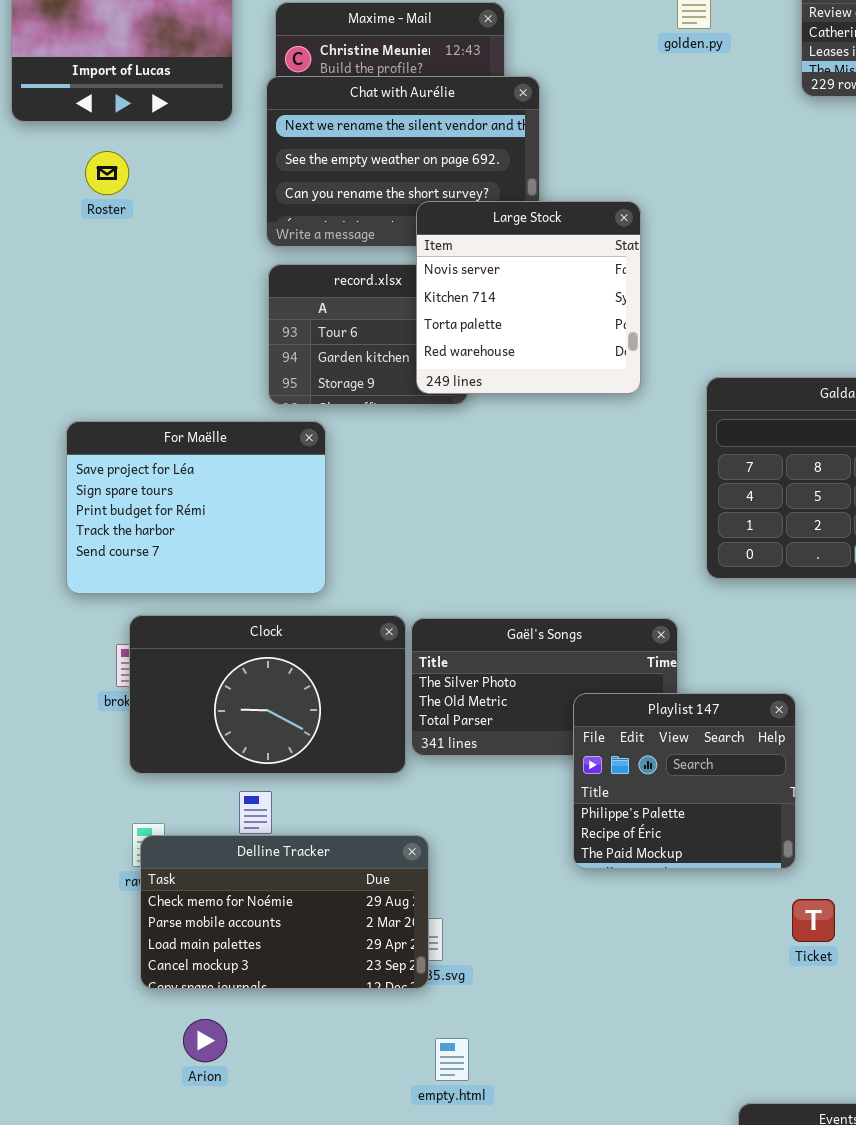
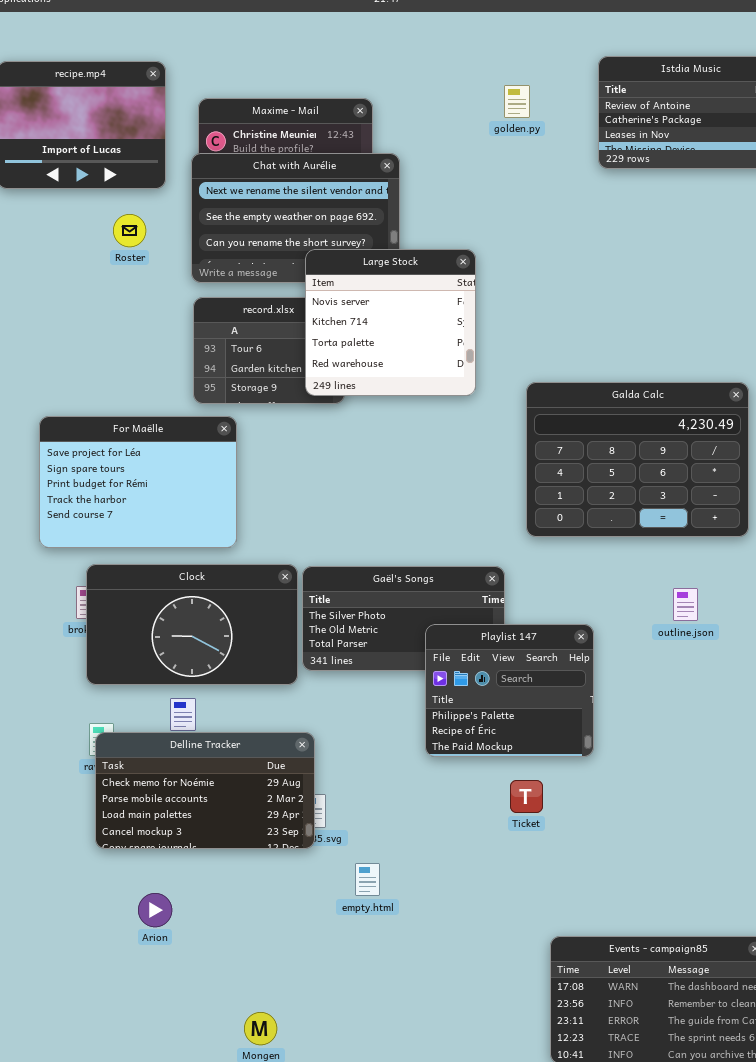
Roster: [85,151,129,195] -> [113,214,146,247], moved
Ticket: [792,899,835,942] -> [510,780,543,813], moved
Arion: [183,1019,227,1062] -> [138,893,172,927], moved
empty.html: [435,1038,469,1081] -> [355,863,380,896], moved

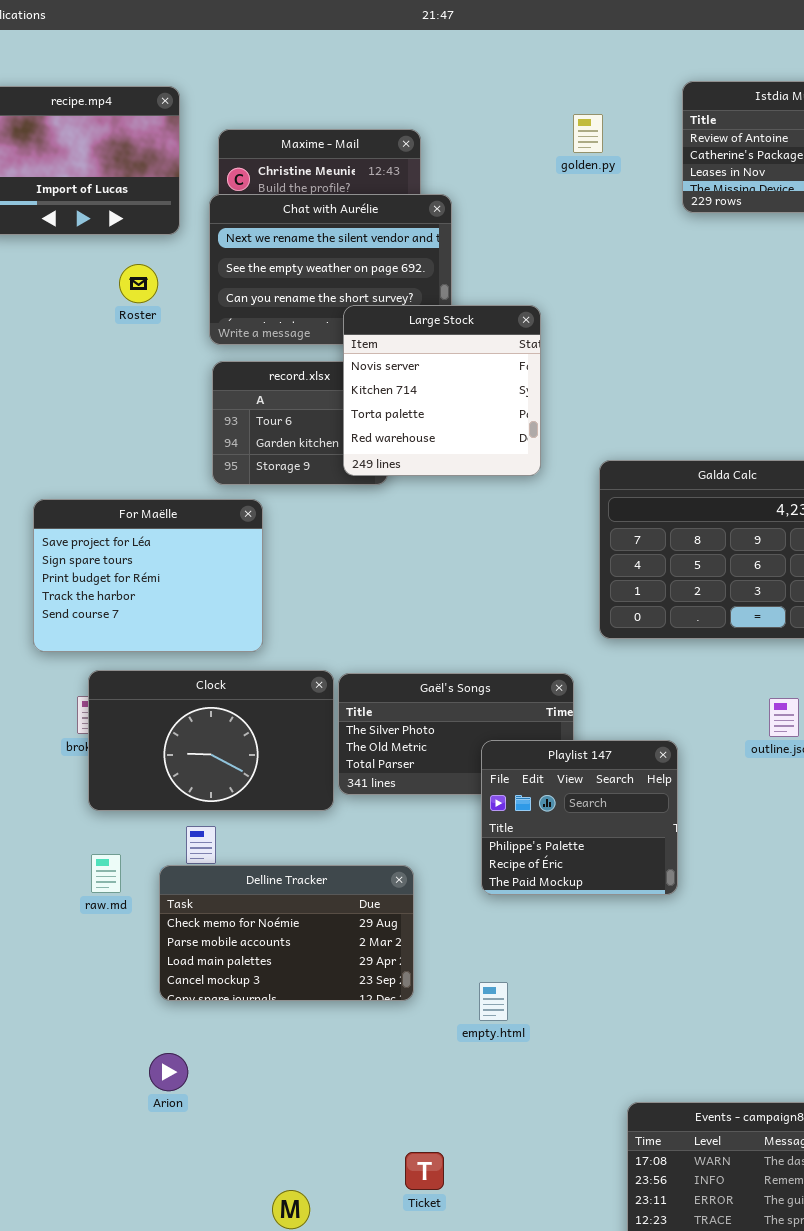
Delline Tracker: [95,732,315,849] -> [159,865,414,1001], moved
Ticket: [510,780,543,813] -> [405,1152,444,1190], moved
empty.html: [355,863,380,896] -> [479,982,508,1021], moved

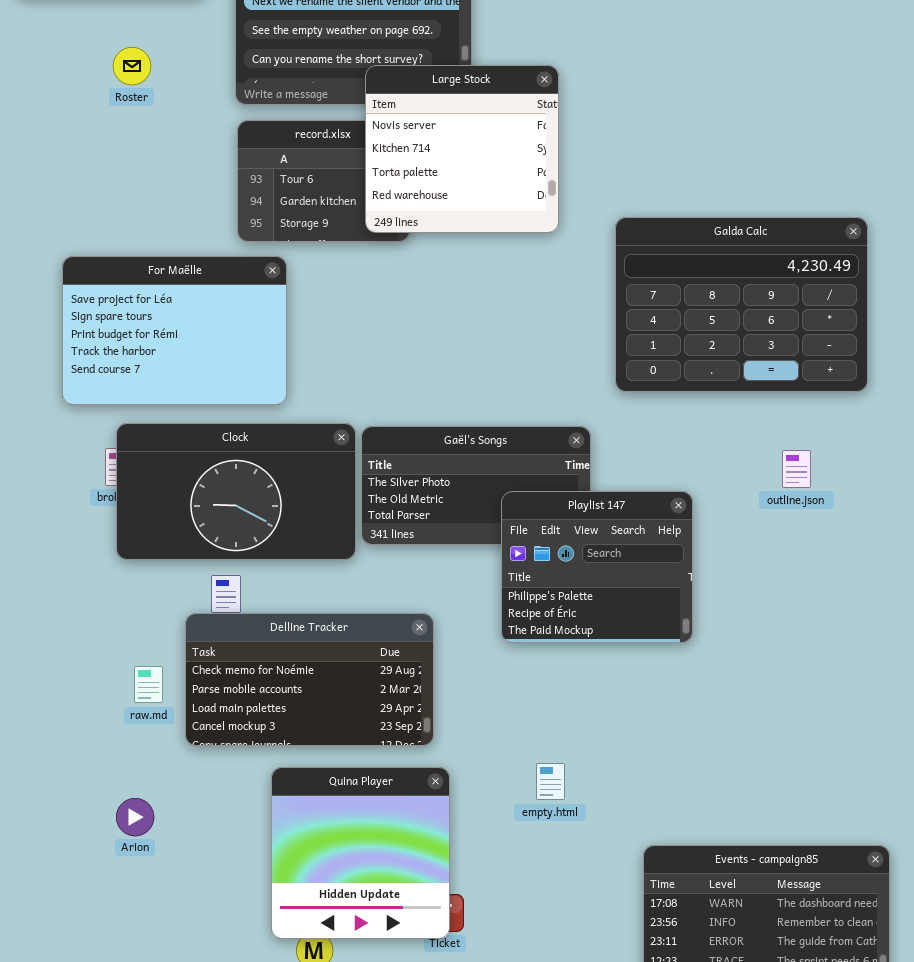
Roster: [119,264,158,303] -> [113,47,151,85], moved
raw.md: [91,854,121,893] -> [134,666,163,703], moved
empty.html: [479,982,508,1021] -> [536,763,565,800], moved
Quina Player: none -> [271,767,450,939], opened
Arion: [149,1053,188,1091] -> [116,798,154,836], moved

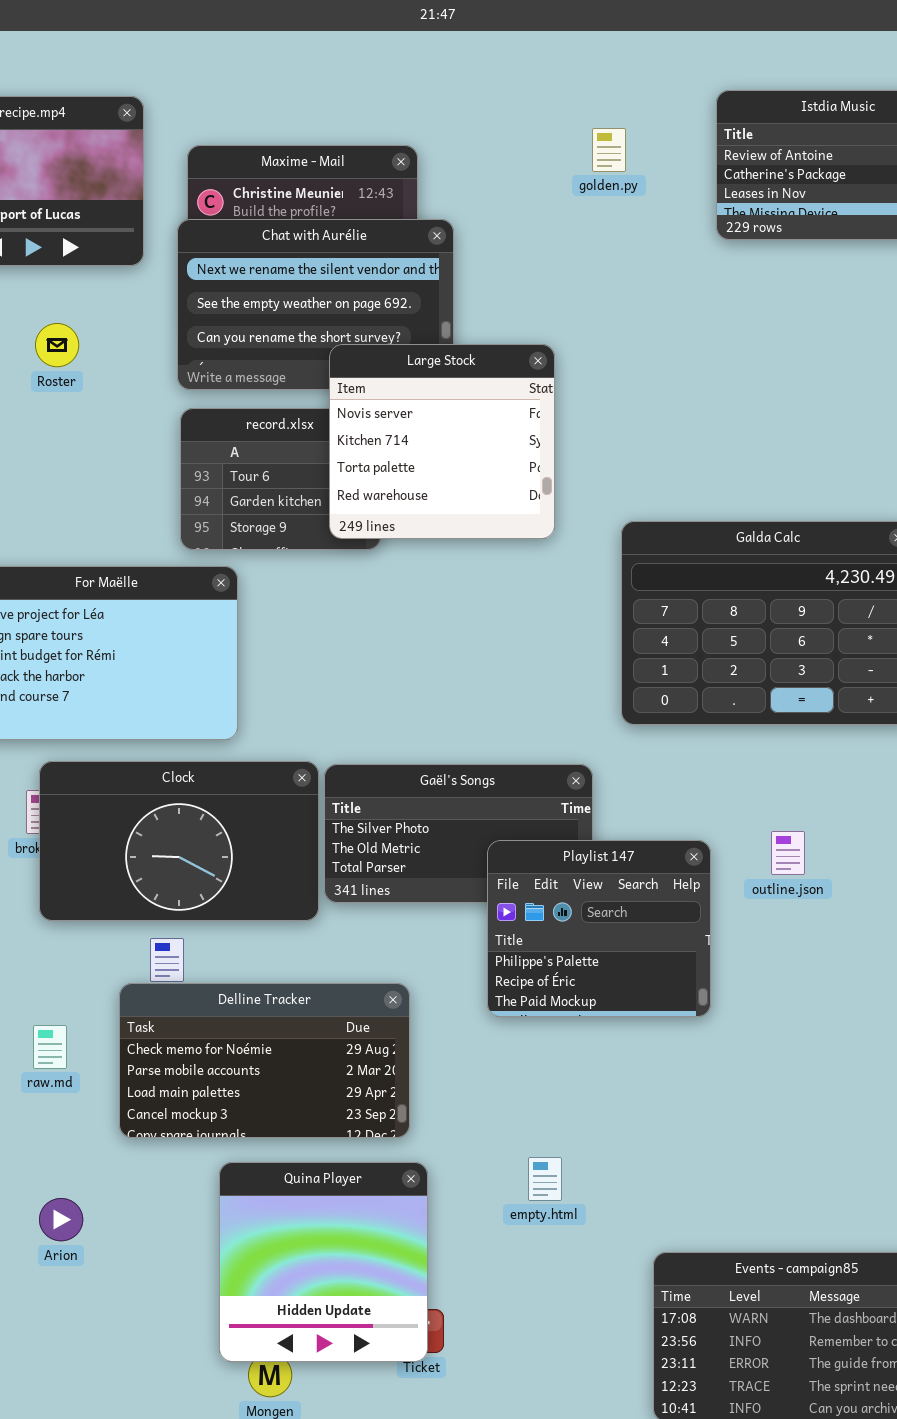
outline.json: [782,450,811,488] -> [771,831,805,875], moved
raw.md: [134,666,163,703] -> [33,1025,67,1069], moved

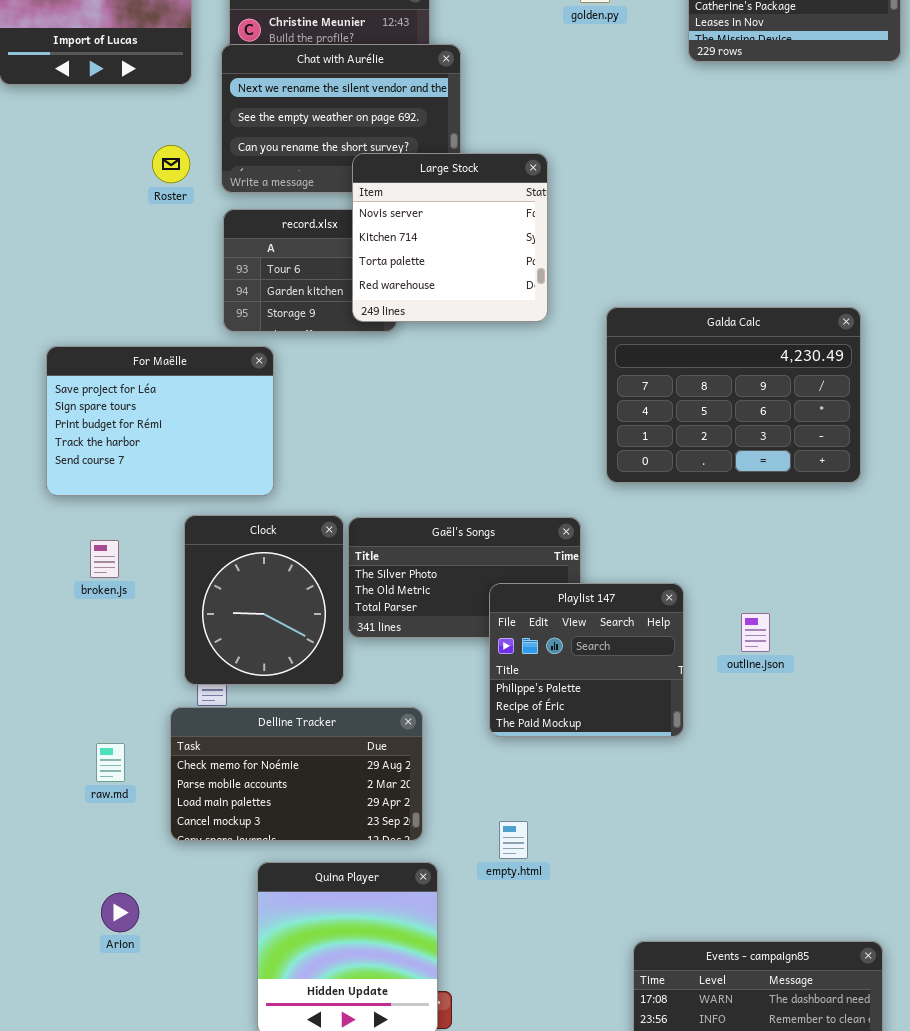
Roster: [35,323,79,367] -> [152,145,190,183], moved
Clock: [39,761,319,921] -> [184,515,344,685], resized
outline.json: [771,831,805,875] -> [741,613,770,652], moved
empty.html: [528,1157,562,1201] -> [499,821,528,859], moved

